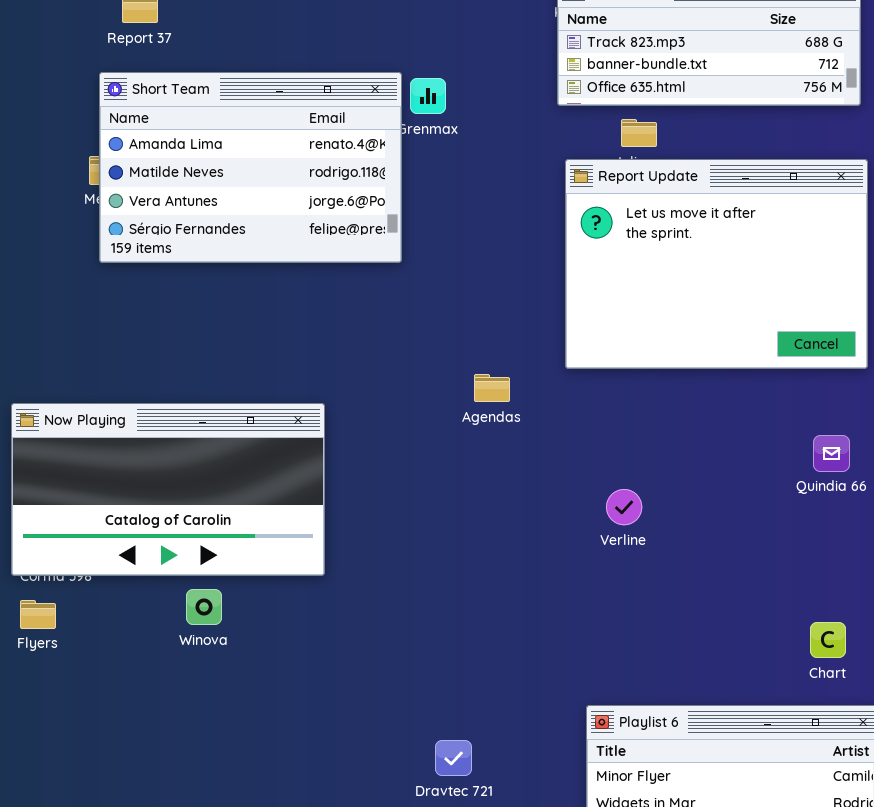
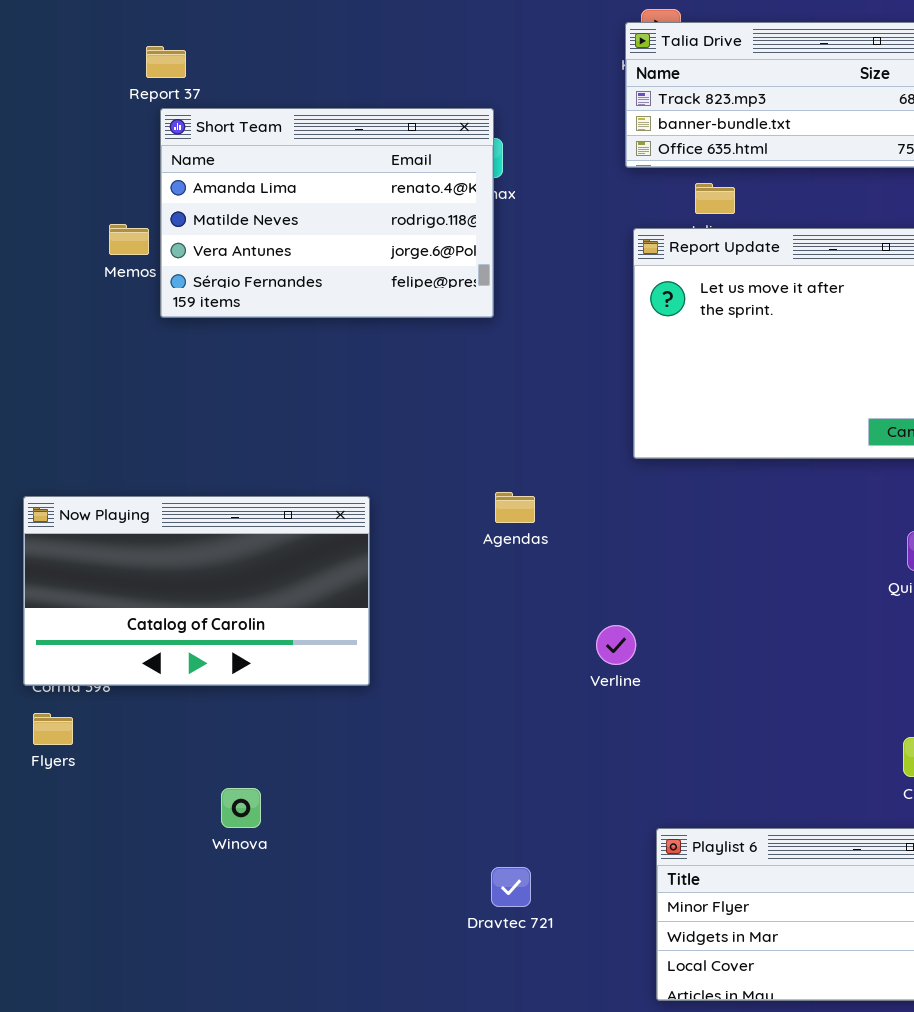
Short Team: [99,72,402,263] -> [160,108,494,318], moved
Agendas: [474,374,510,402] -> [495,492,535,523], moved
Verline: [606,489,642,525] -> [596,625,636,665], moved
Winova: [186,589,222,625] -> [221,788,261,828], moved

